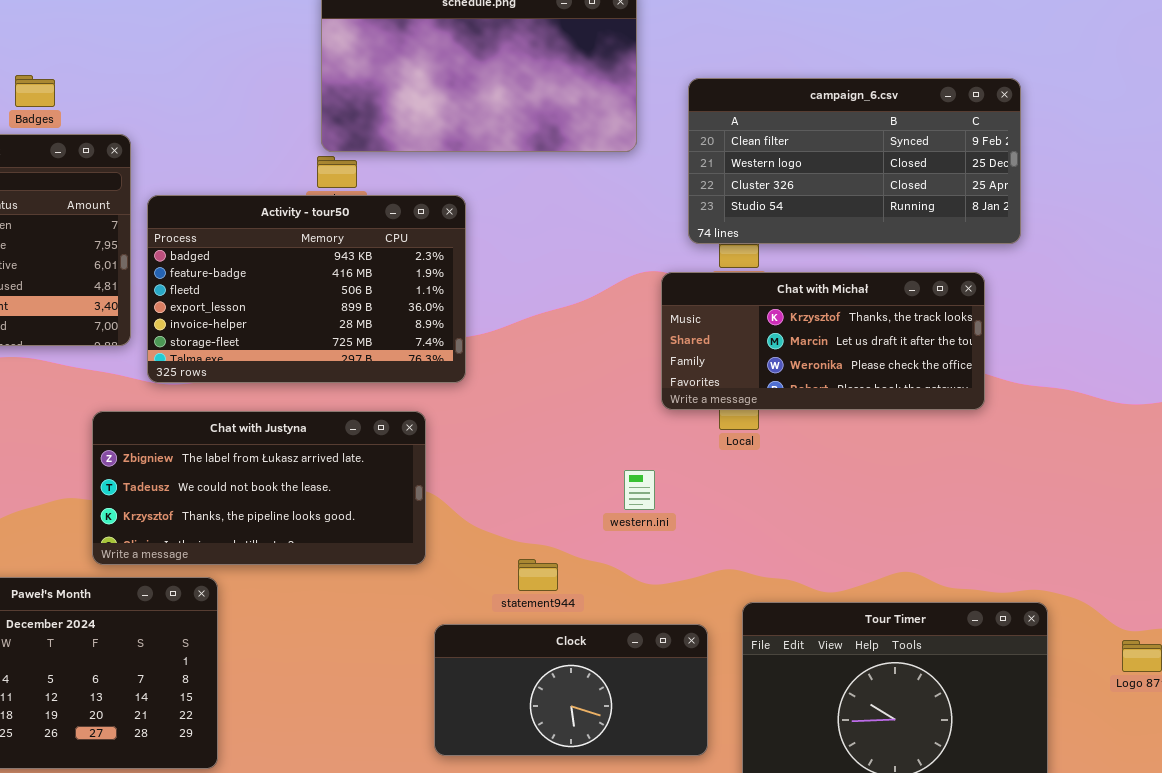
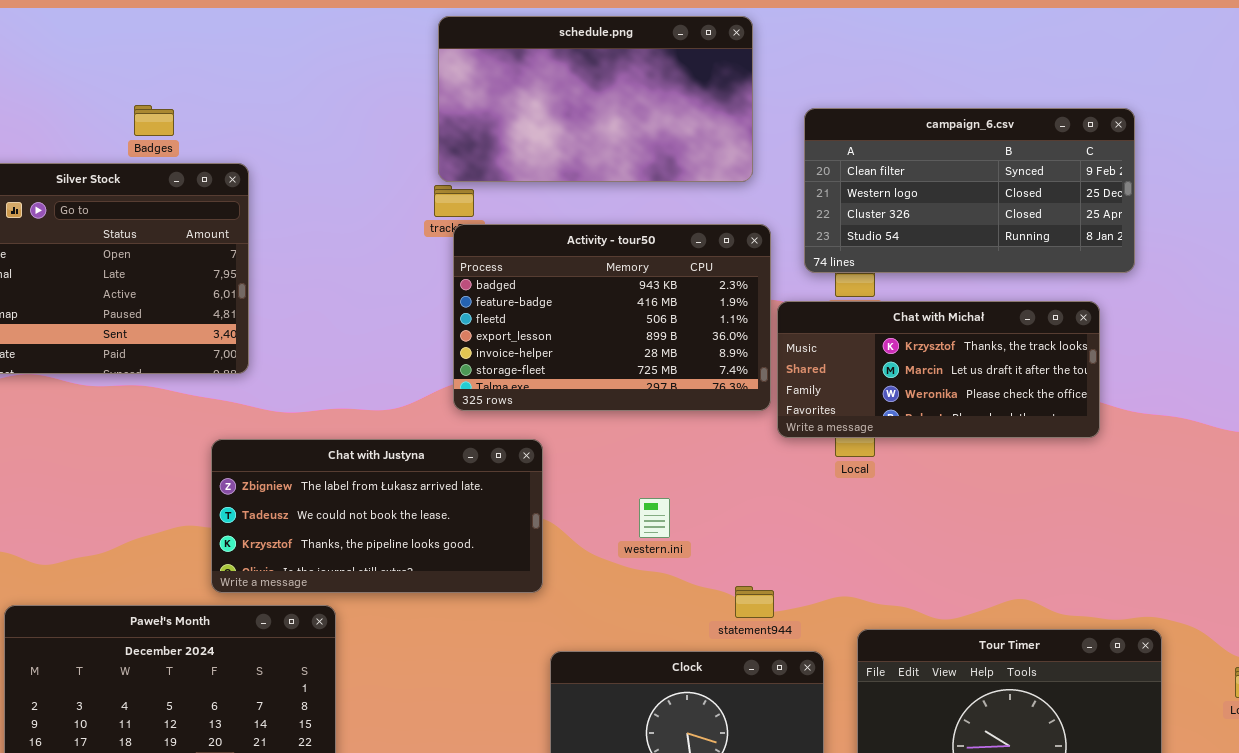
Activity - tour50: [147,195,466,383] -> [453,224,771,411], moved
western.ini: [624,470,655,510] -> [639,498,670,538], moved
statement944: [518,559,558,591] -> [735,586,774,618], moved

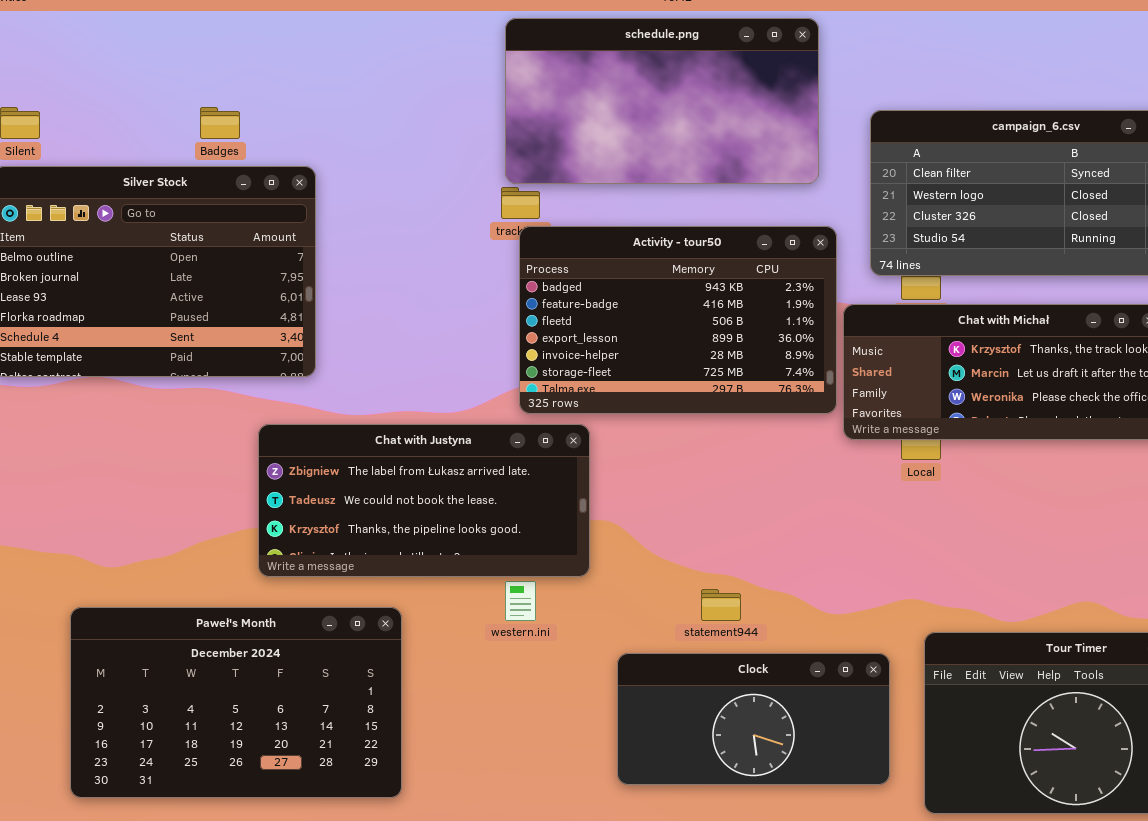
Chat with Justyna: [211,439,543,593] -> [258,424,590,577], moved
western.ini: [639,498,670,538] -> [505,581,536,621], moved
statement944: [735,586,774,618] -> [701,589,741,621], moved

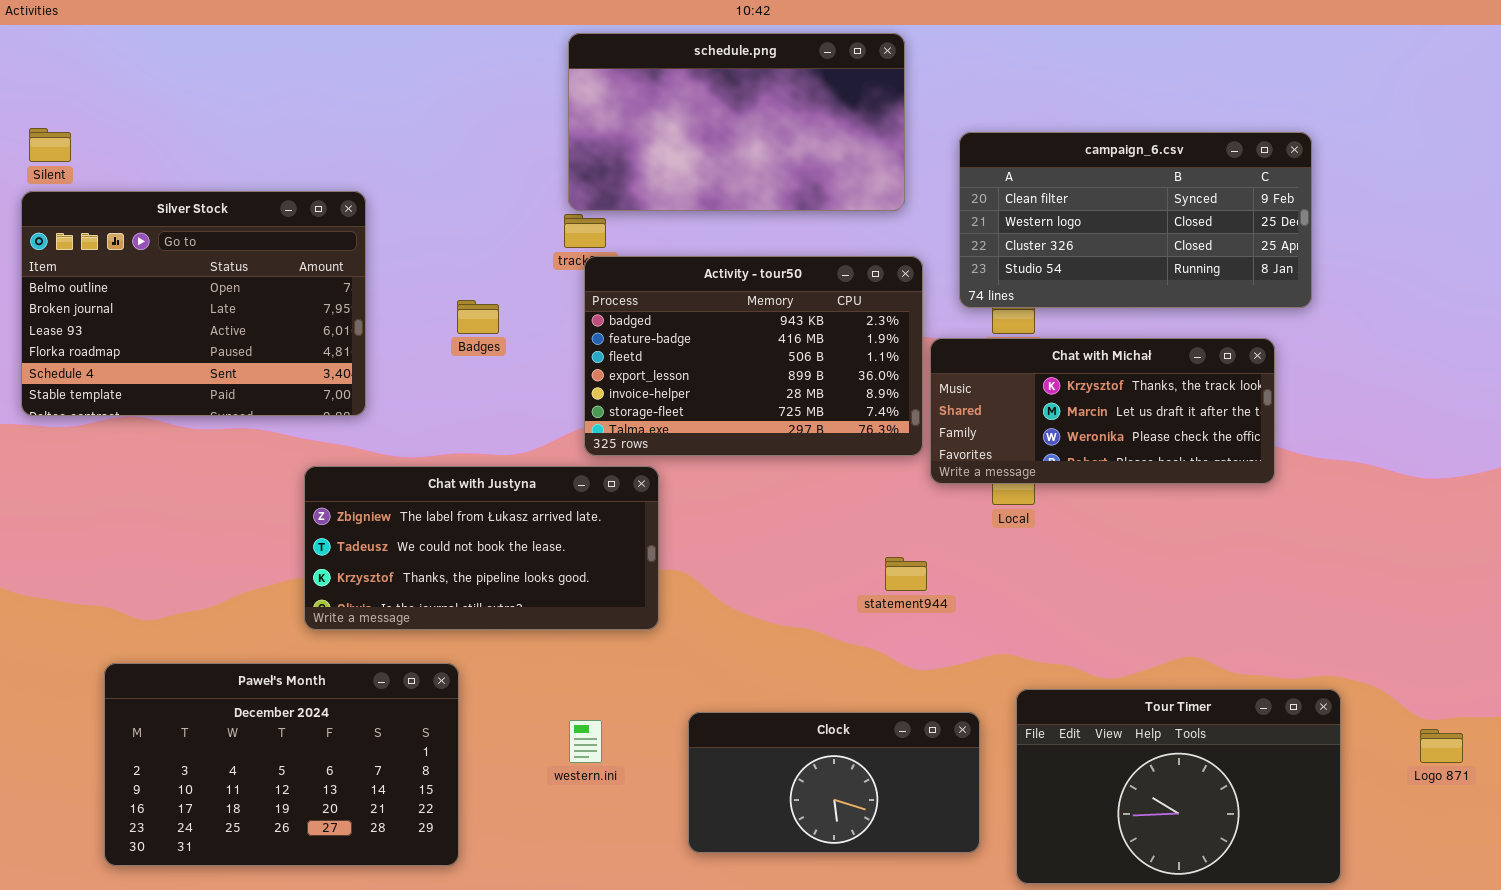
Badges: [200,107,240,139] -> [457,300,499,334], moved
western.ini: [505,581,536,621] -> [569,720,602,763], moved
statement944: [701,589,741,621] -> [885,557,927,591], moved

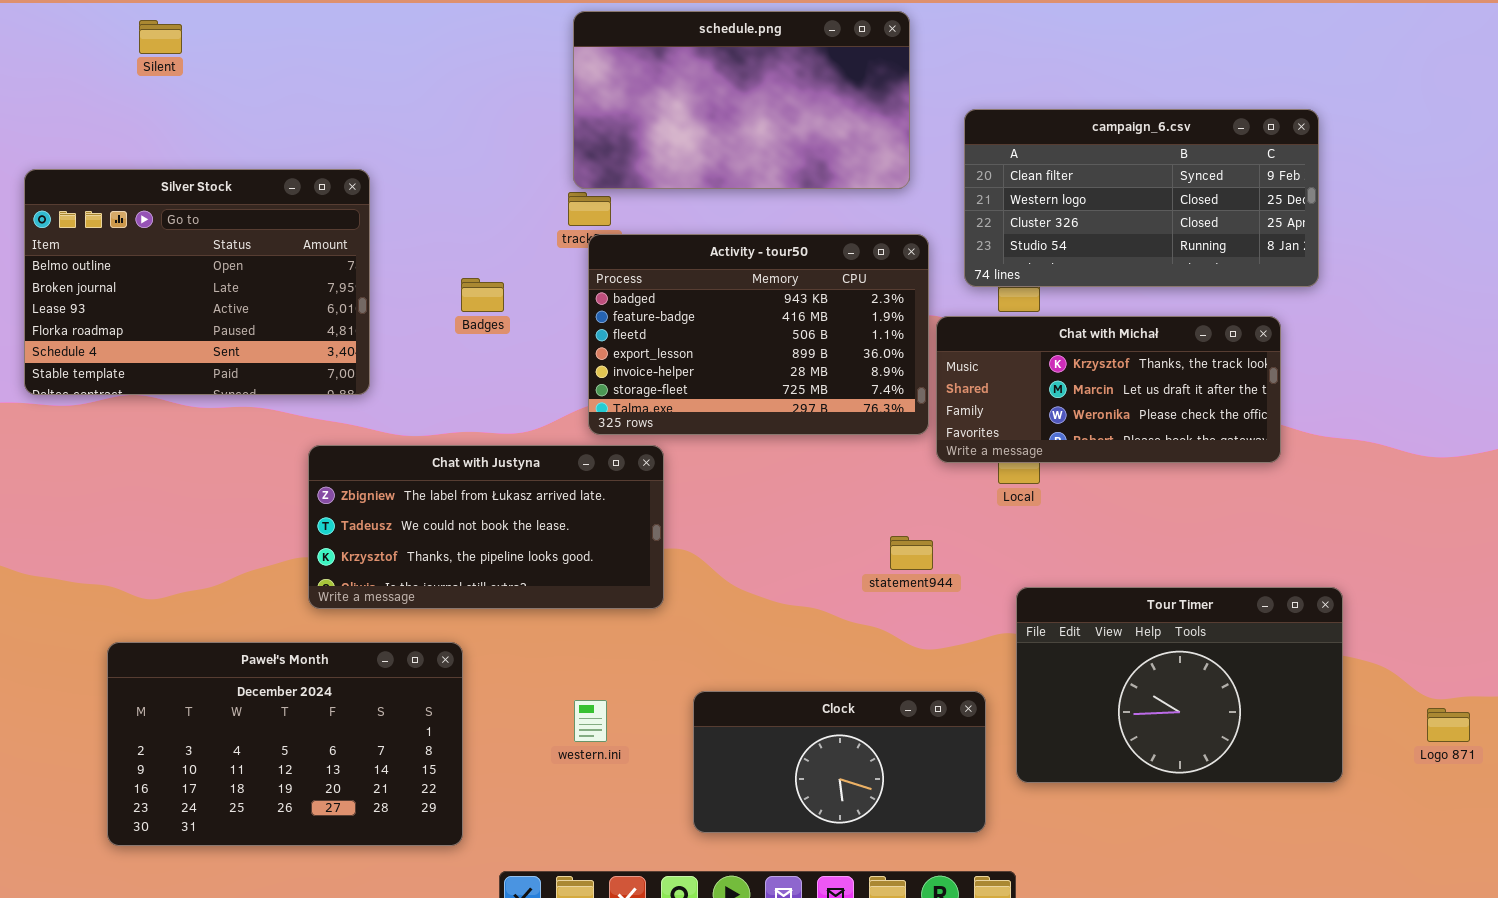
Silent: [29,128,71,162] -> [139,20,182,54], moved
Tour Timer: [1016,689,1341,884] -> [1016,587,1343,783], moved

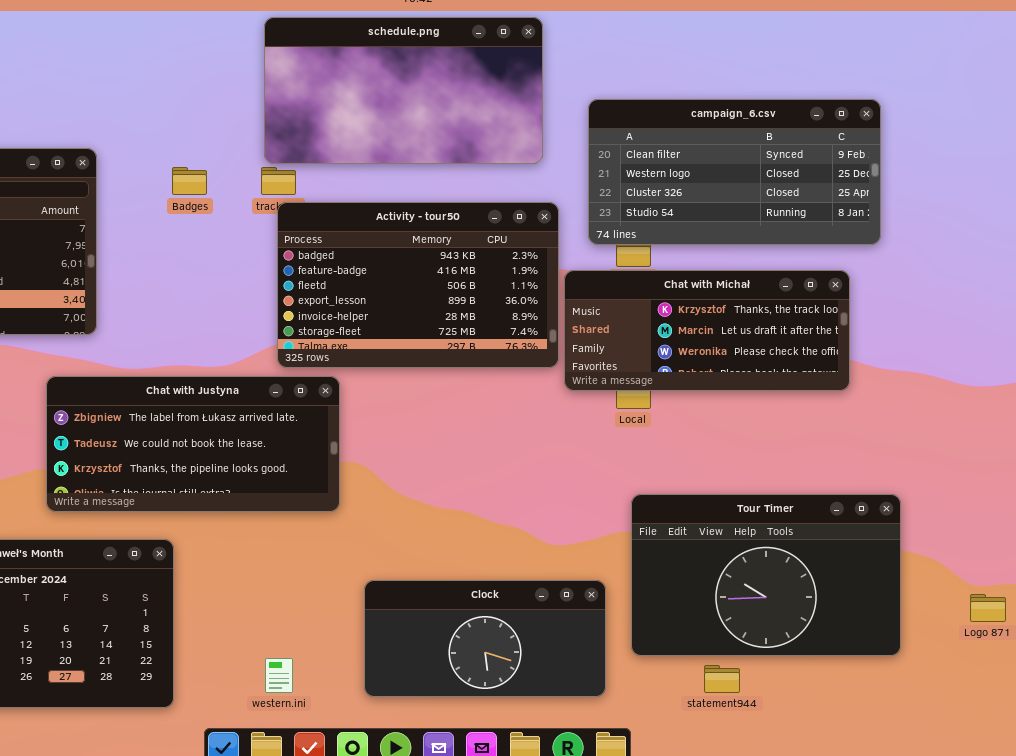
Badges: [461,278,504,312] -> [172,167,207,195], moved
statement944: [890,536,933,570] -> [704,665,740,693], moved
western.ini: [574,700,607,742] -> [265,658,293,693], moved

